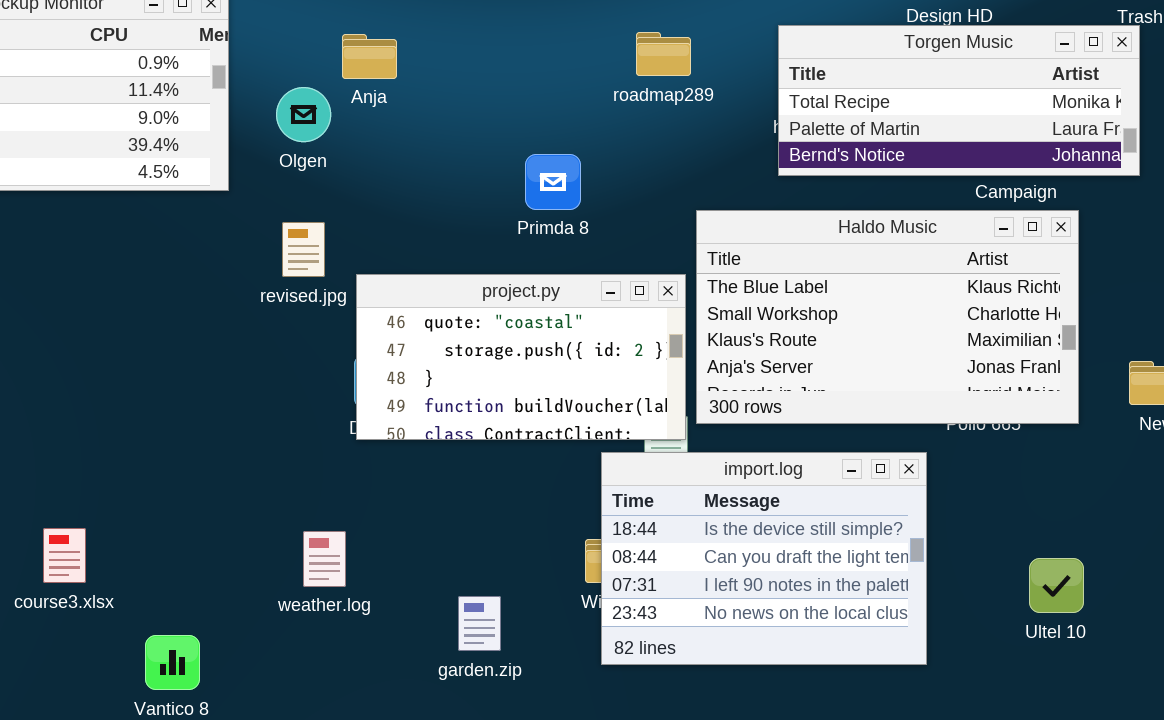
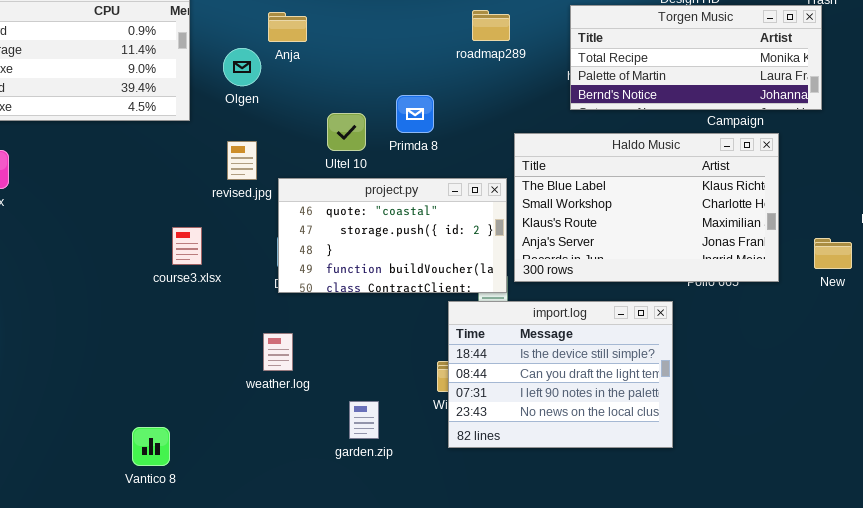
course3.xlsx: [43,528,86,583] -> [172,227,202,265], moved
weather.log: [303,531,346,587] -> [263,333,293,371], moved
Ultel 10: [1029,558,1084,613] -> [327,113,366,151], moved

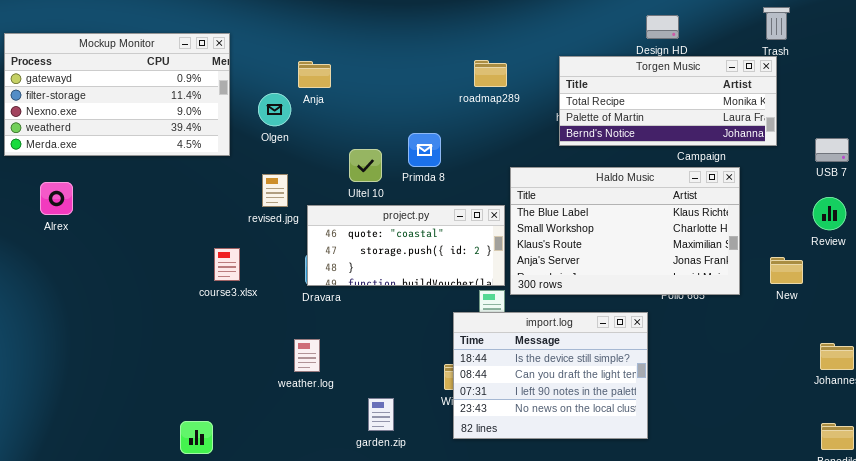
project.py: [278,178,507,293] -> [307,205,505,286], resized

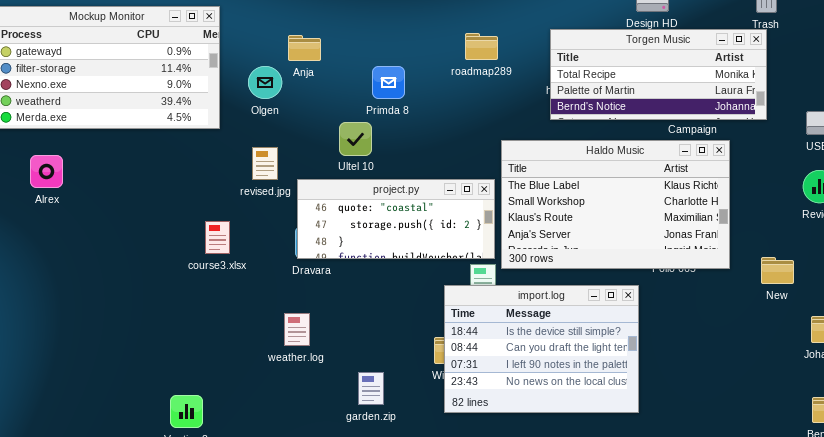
Primda 8: [408,133,441,167] -> [372,66,405,99], moved
New: [770,257,803,284] -> [761,257,794,284], moved

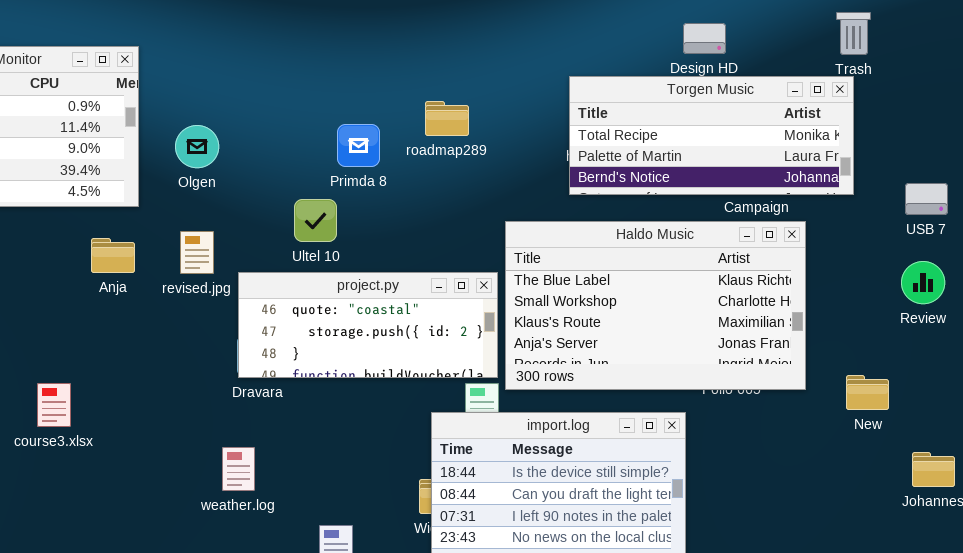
roadmap289: [465,33,498,60] -> [425,101,469,136], moved
Anja: [288,35,321,61] -> [91,238,135,273], moved
course3.xlsx: [205,221,230,254] -> [37,383,71,427], moved

